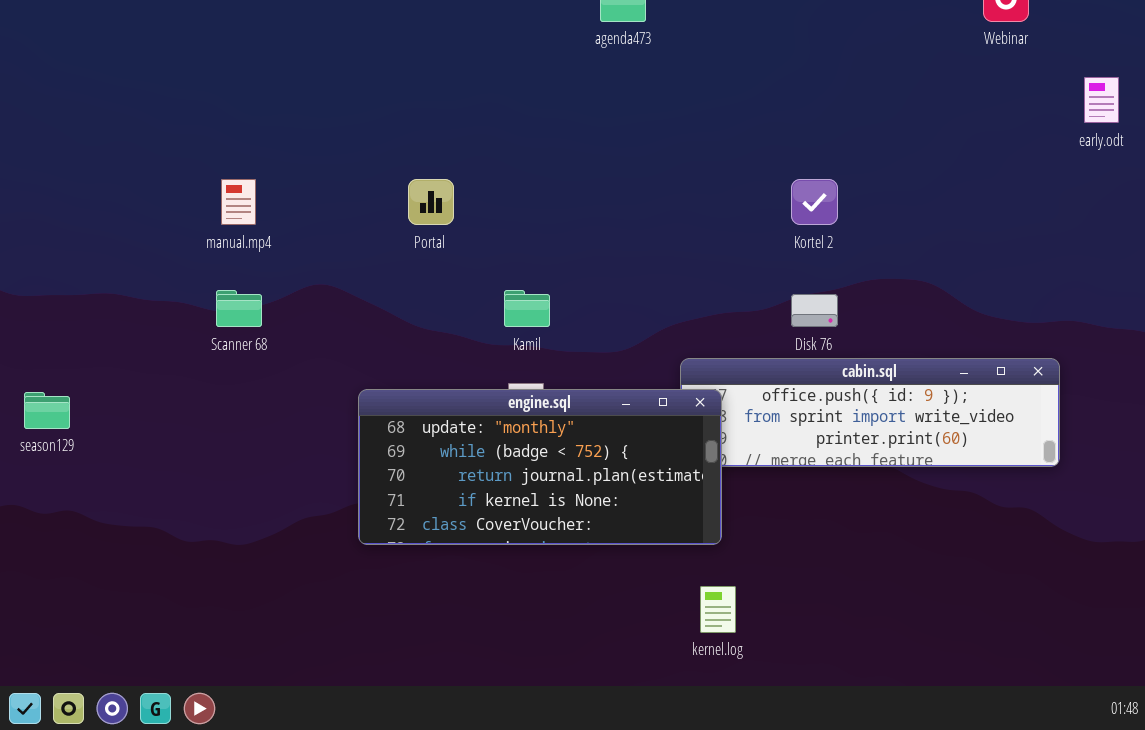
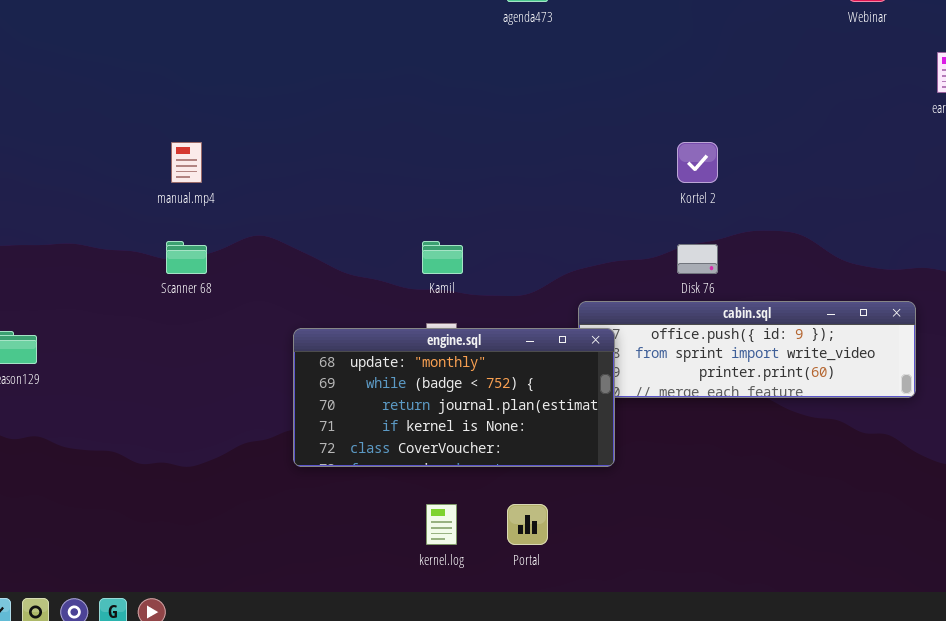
Portal: [408,179,454,225] -> [507,504,548,545], moved
kernel.log: [700,586,736,633] -> [426,504,457,545], moved

